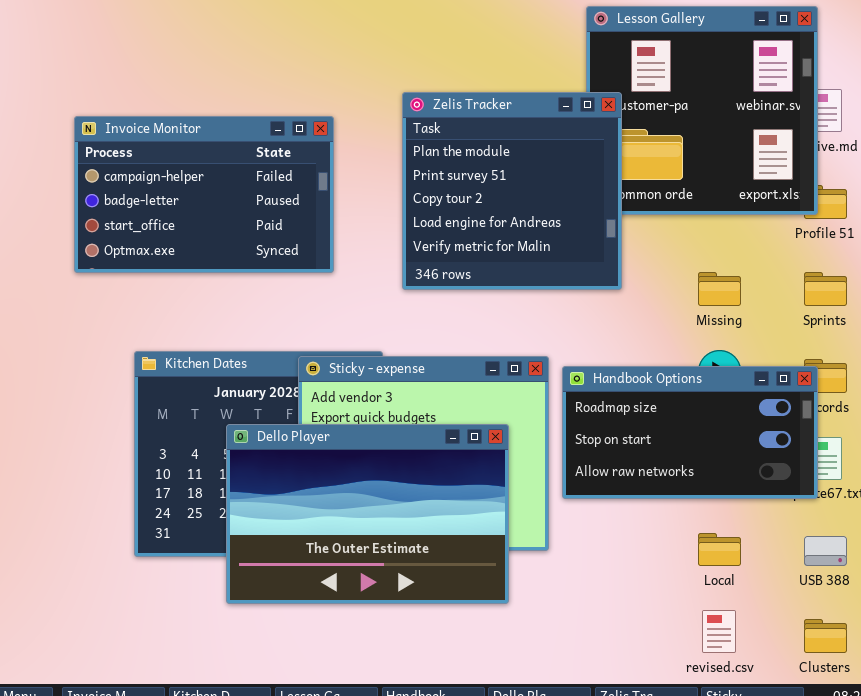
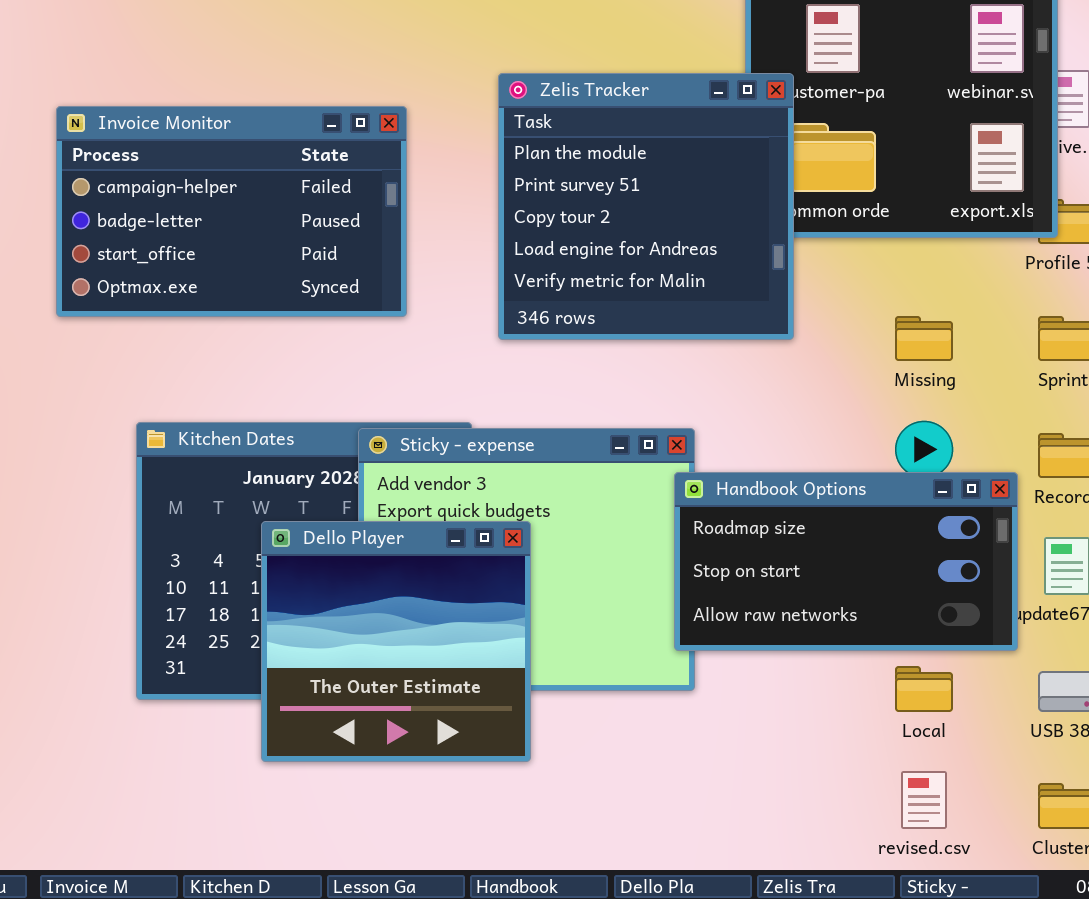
Handbook Options: [562,366,818,499] -> [674,472,1018,651], moved
Dello Player: [226,424,509,604] -> [261,521,531,762], resized

